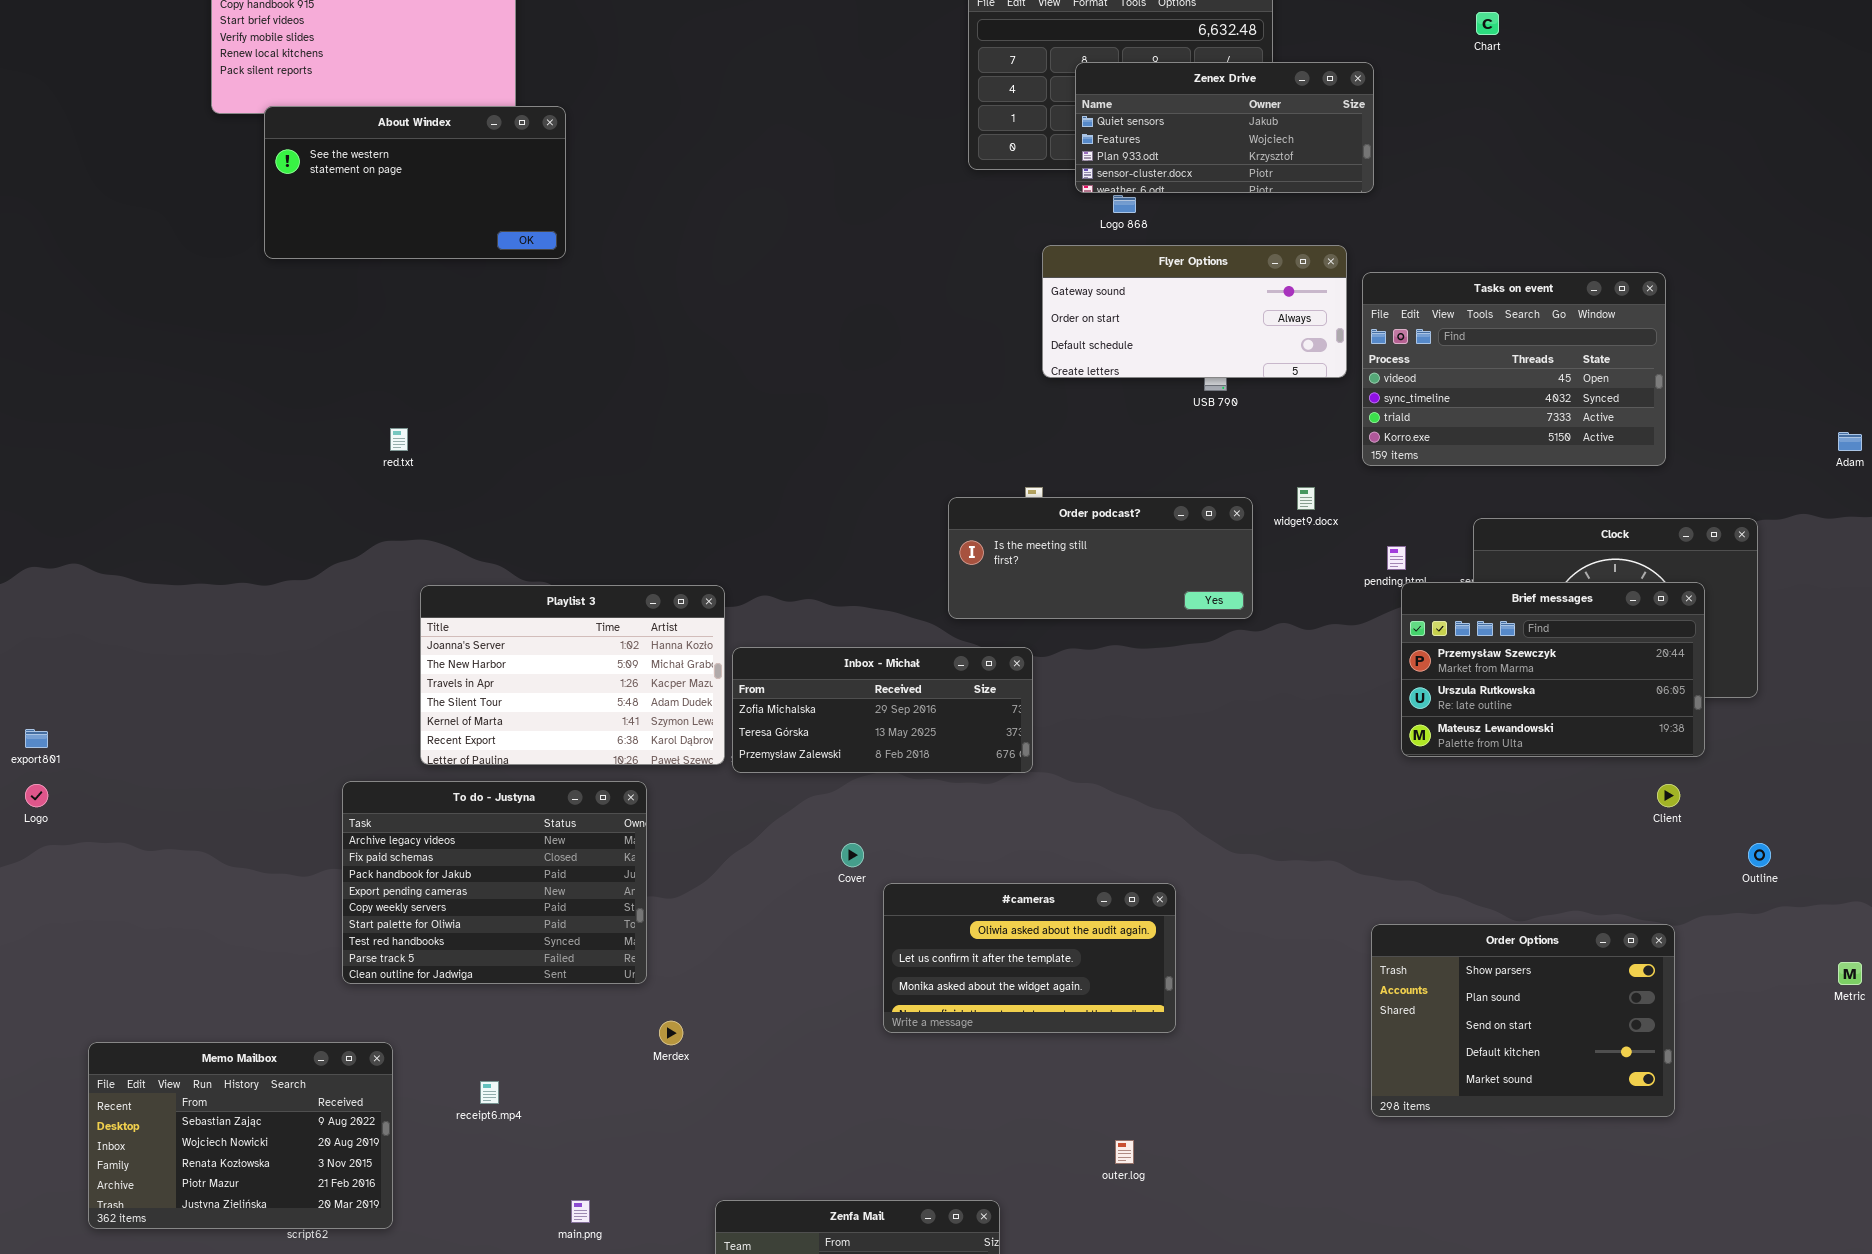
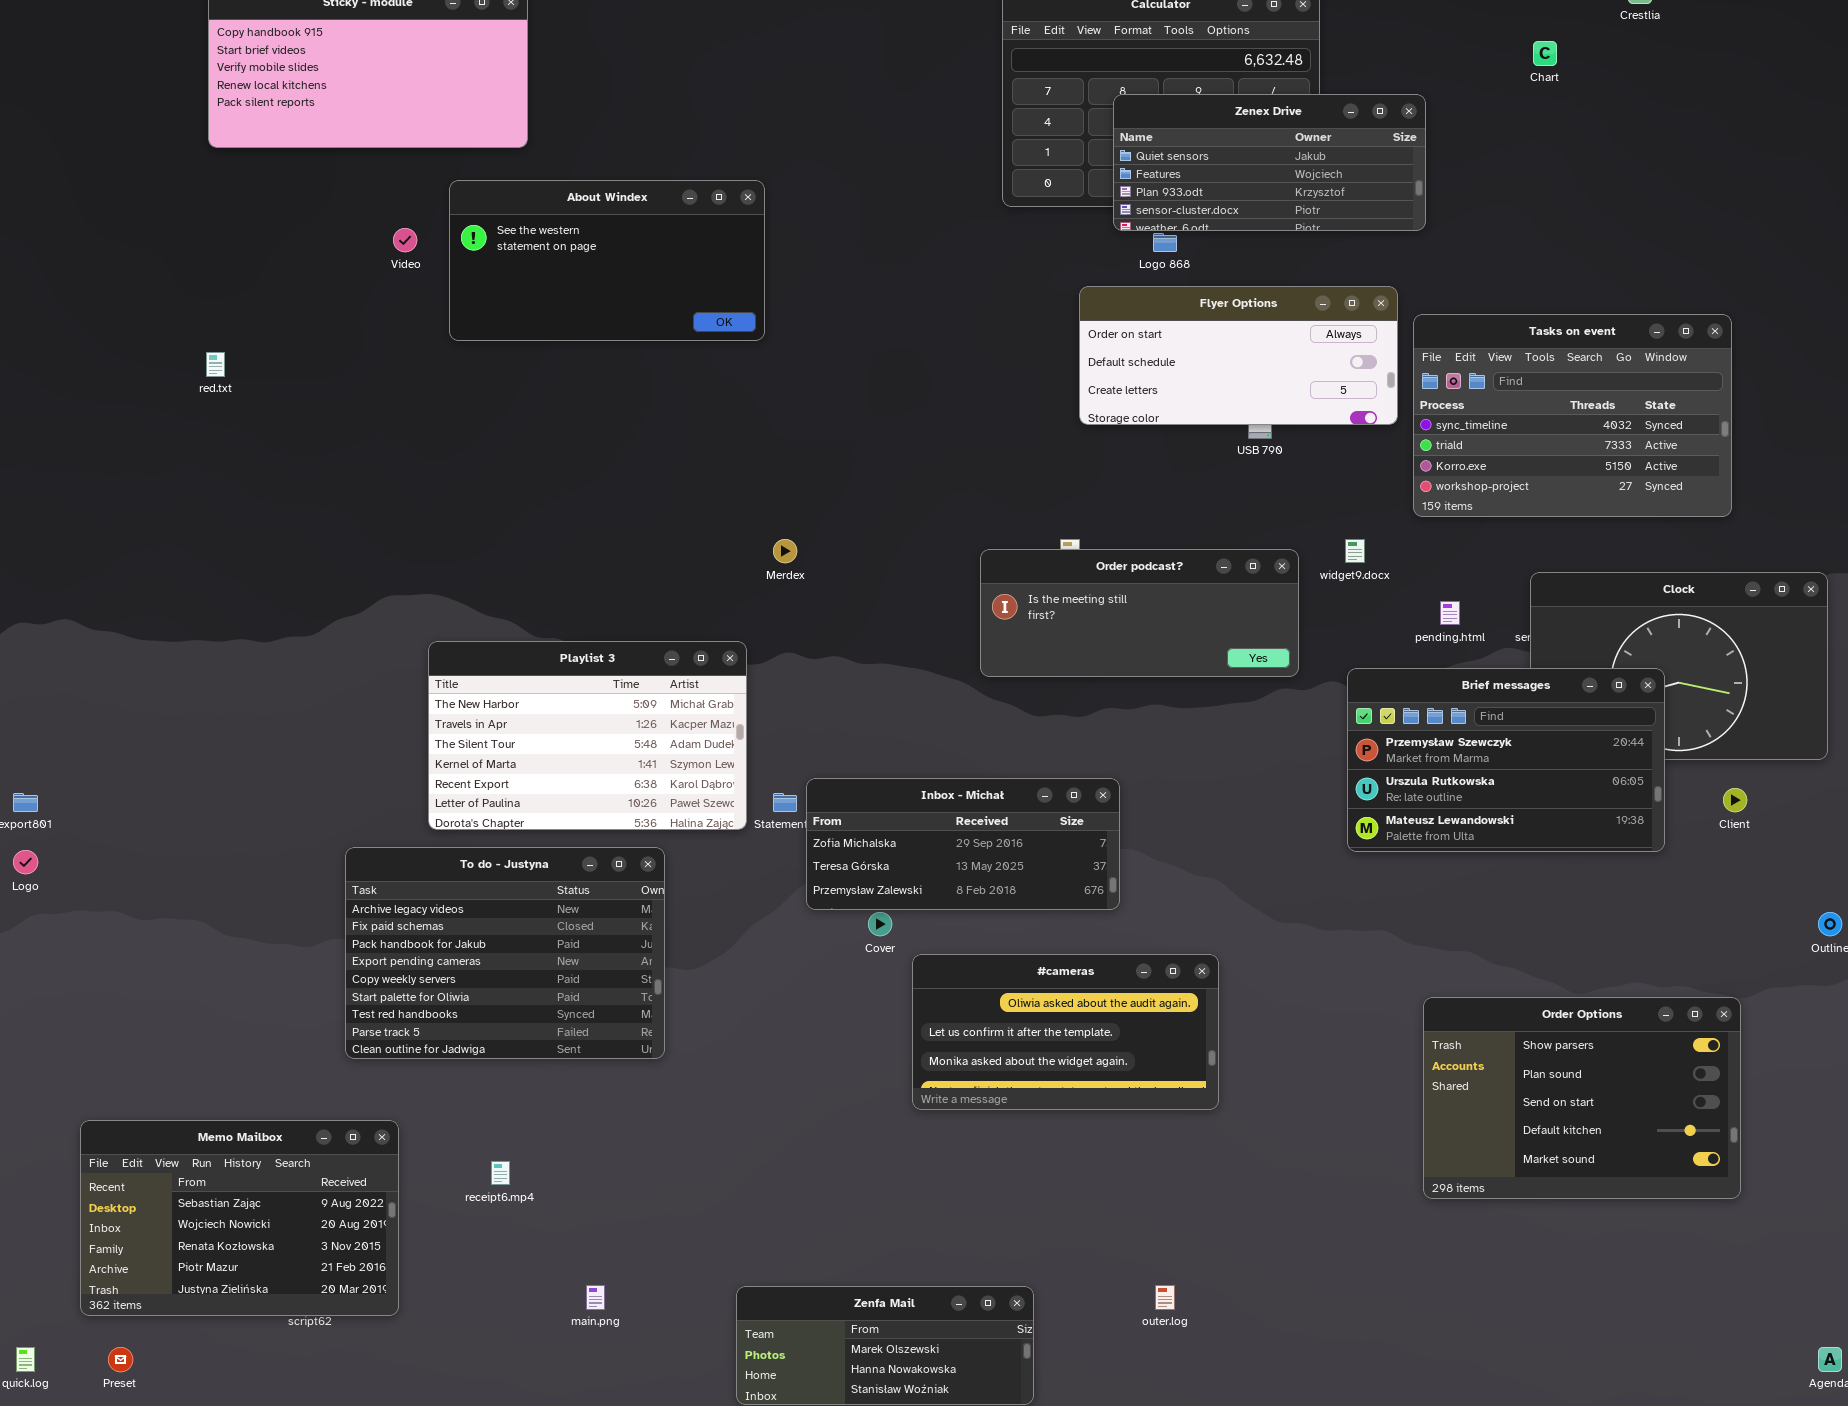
About Windex: [264,106,566,259] -> [449,180,765,341], moved
Flyer Options: [1042,245,1347,378] -> [1079,286,1398,425], scrolled down 1 row
Tasks on event: [1362,272,1666,466] -> [1413,314,1732,517], scrolled down 1 row
red.txt: [390,428,408,451] -> [206,352,225,377], moved
Brief messages: [1401,582,1705,757] -> [1347,668,1665,852], moved
Playlist 3: [420,585,725,765] -> [428,641,747,830], scrolled down 1 row
Inbox - Michał: [732,647,1033,773] -> [806,778,1120,910], moved
Client: [1657,784,1680,807] -> [1723,788,1747,812], moved
Merdex: [659,1021,683,1045] -> [773,539,797,563], moved
outer.log: [1115,1140,1134,1164] -> [1155,1285,1175,1310], moved

